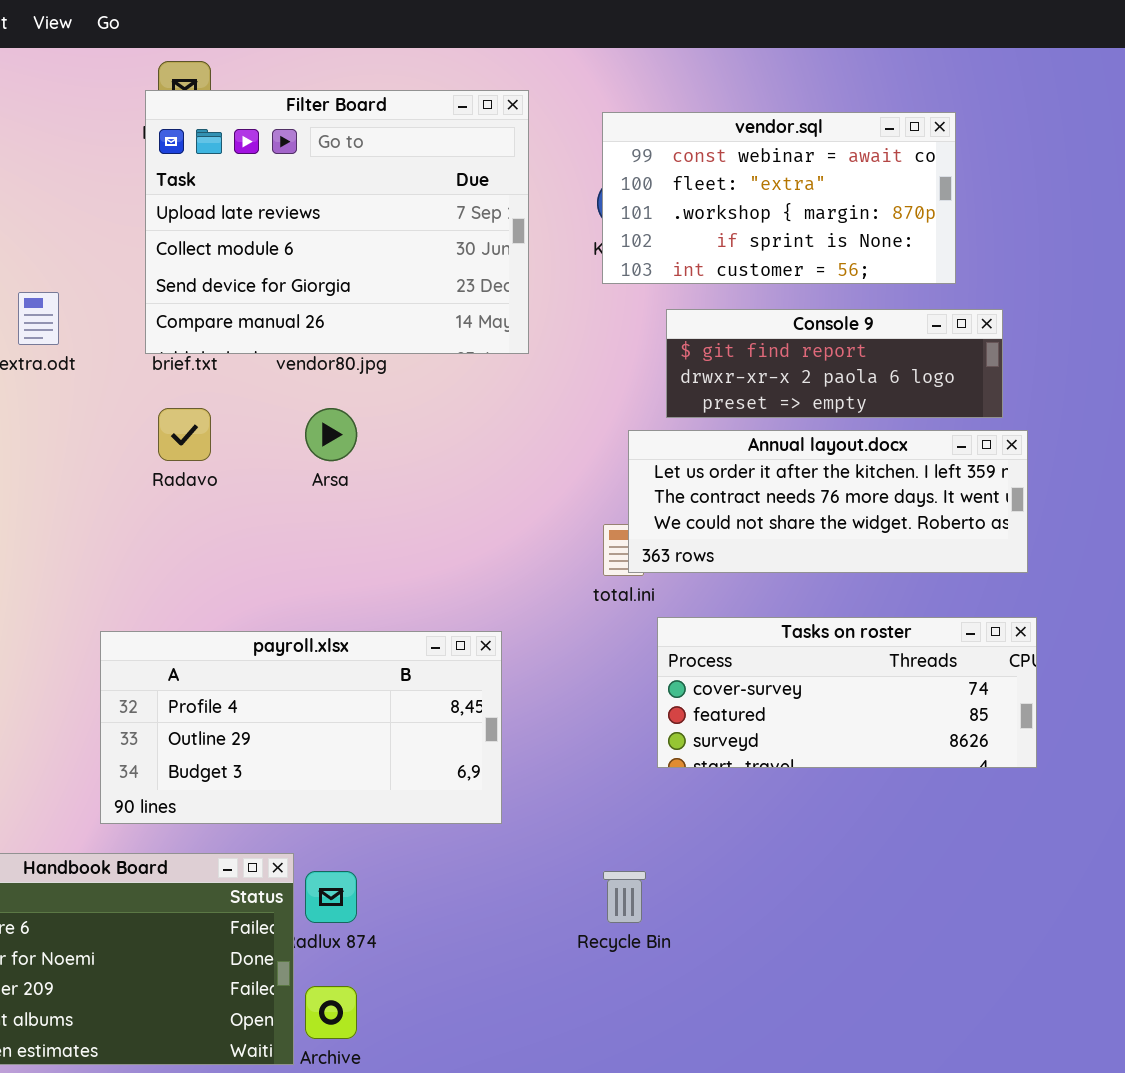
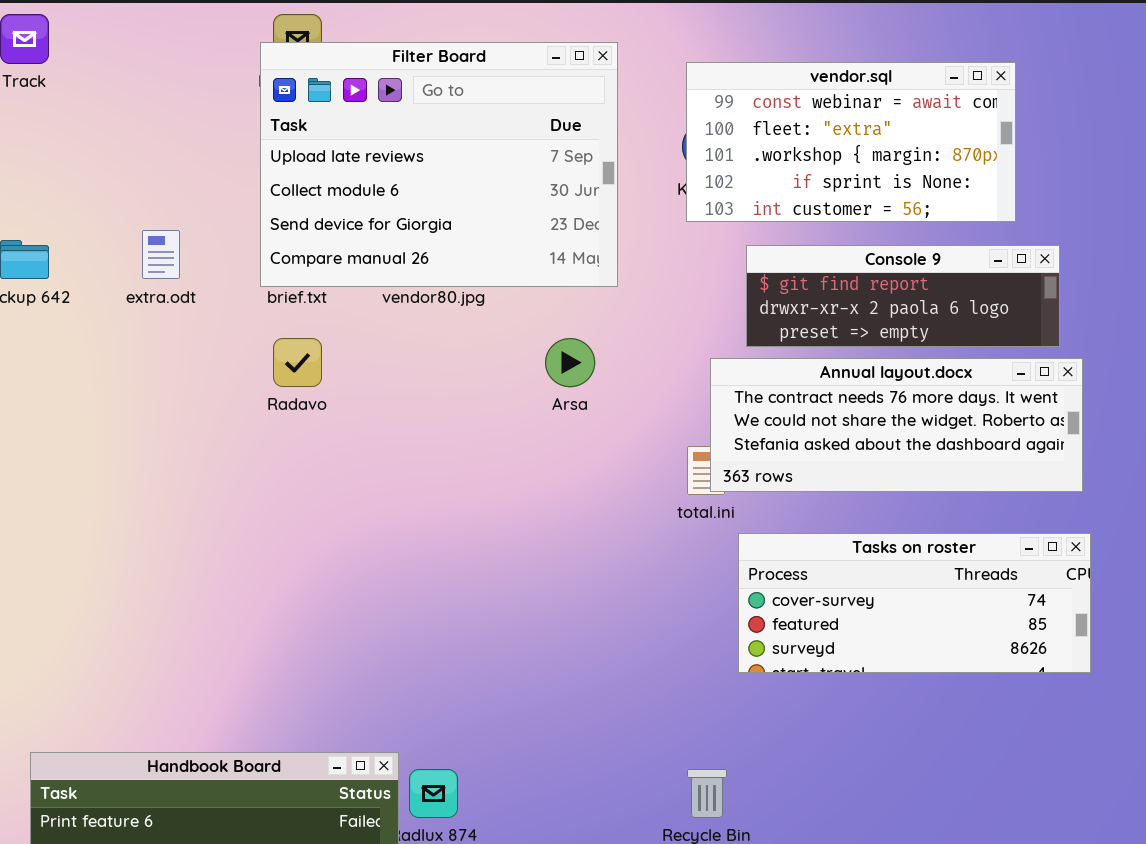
Arsa: [305,408,357,461] -> [545,338,595,387], moved
Annual layout.docx: [628,430,1028,573] -> [710,358,1083,492], scrolled down 1 row
payroll.xlsx: [100,631,502,824] -> none, closed

